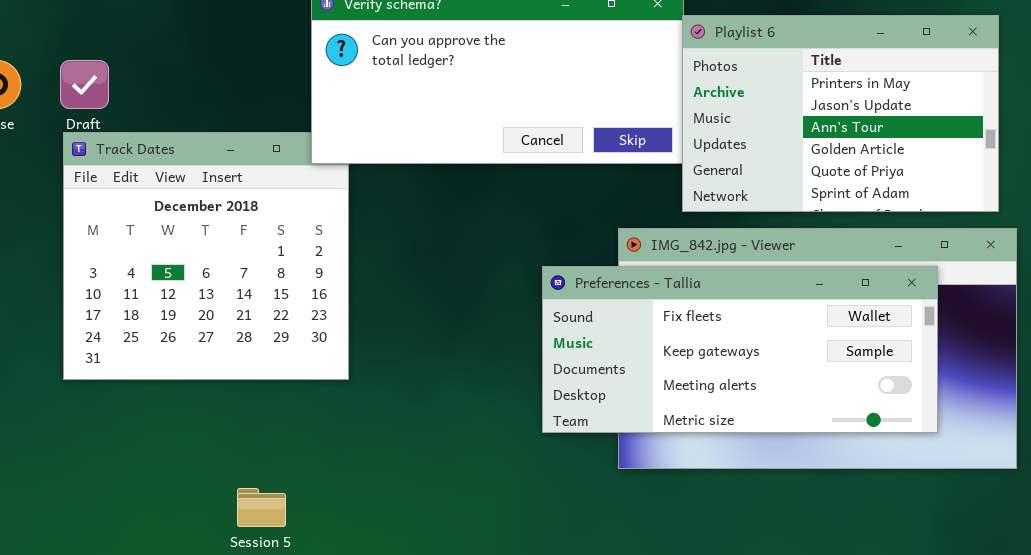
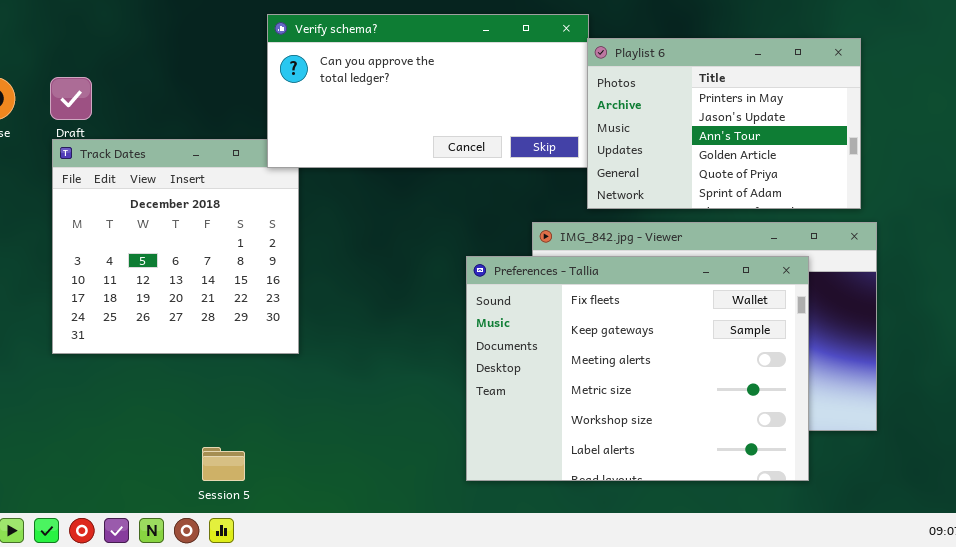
Preferences - Tallia: [542,266,938,433] -> [466,256,809,481], resized

